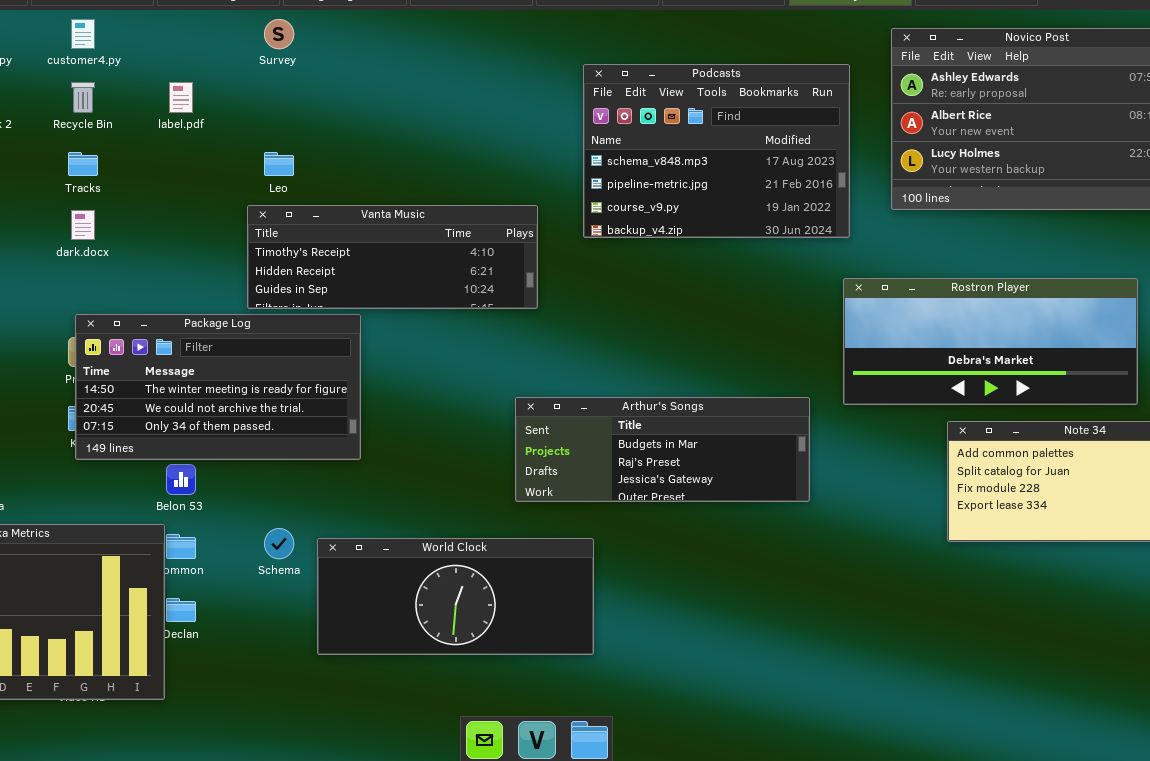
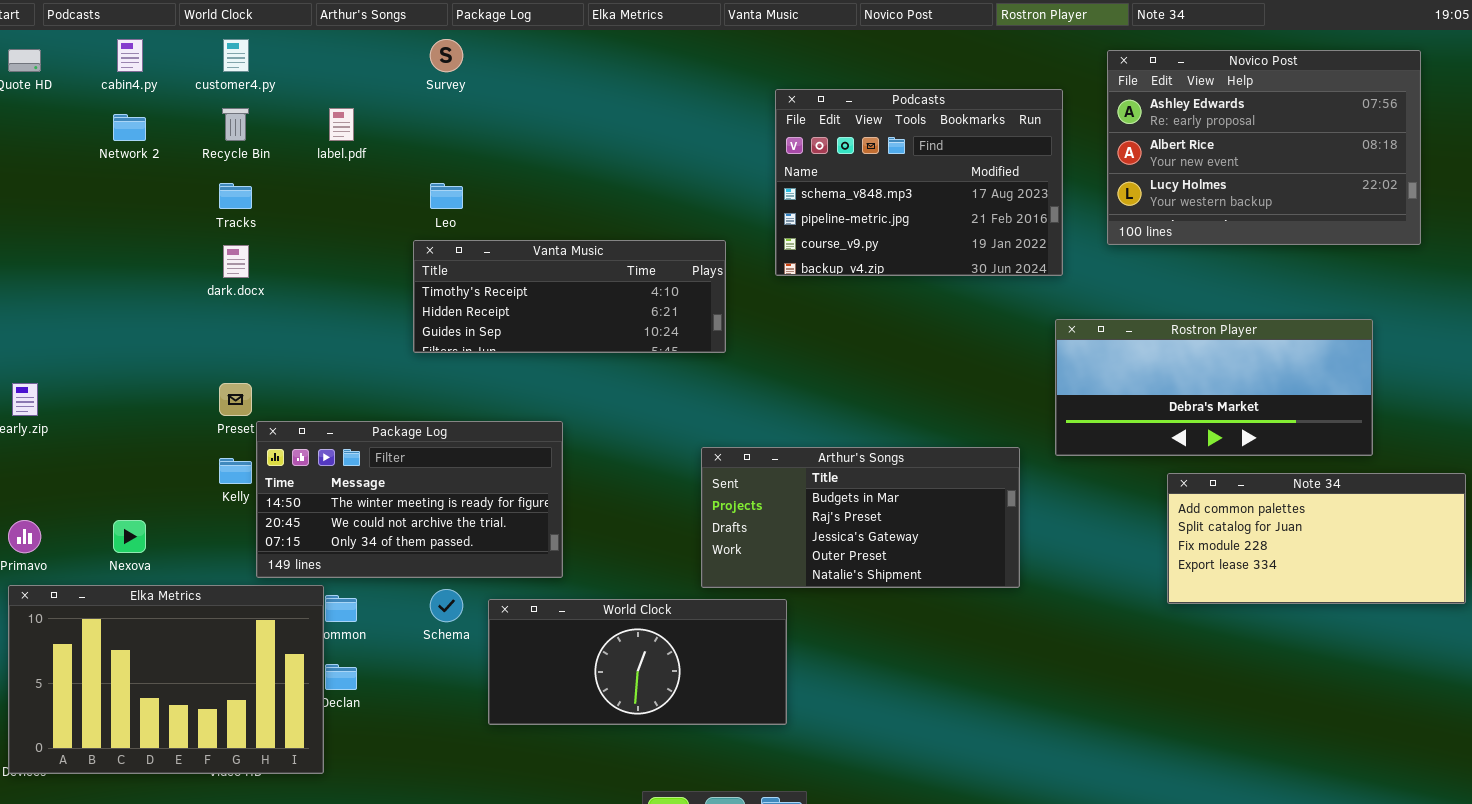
Package Log: [75,314,361,460] -> [256,421,563,578], moved
Arthur's Songs: [515,397,810,502] -> [701,447,1020,588], resized

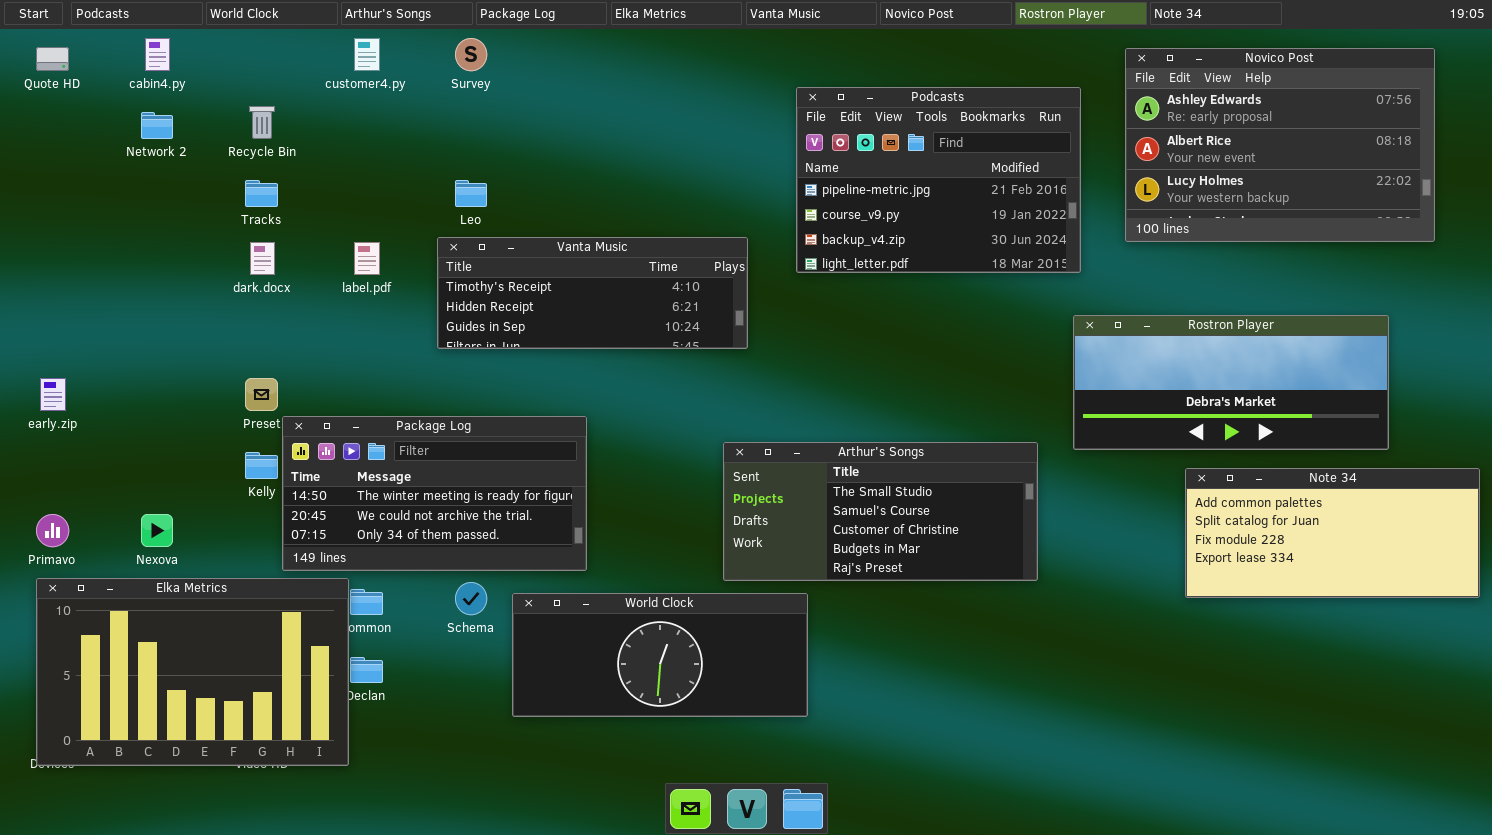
customer4.py: [223,39,249,72] -> [354,38,380,71], moved
Podcasts: [775,89,1063,276] -> [796,87,1081,273], scrolled down 1 row
label.pdf: [329,108,354,141] -> [354,242,380,275], moved
Arthur's Songs: [701,447,1020,588] -> [723,442,1038,581], scrolled up 3 rows

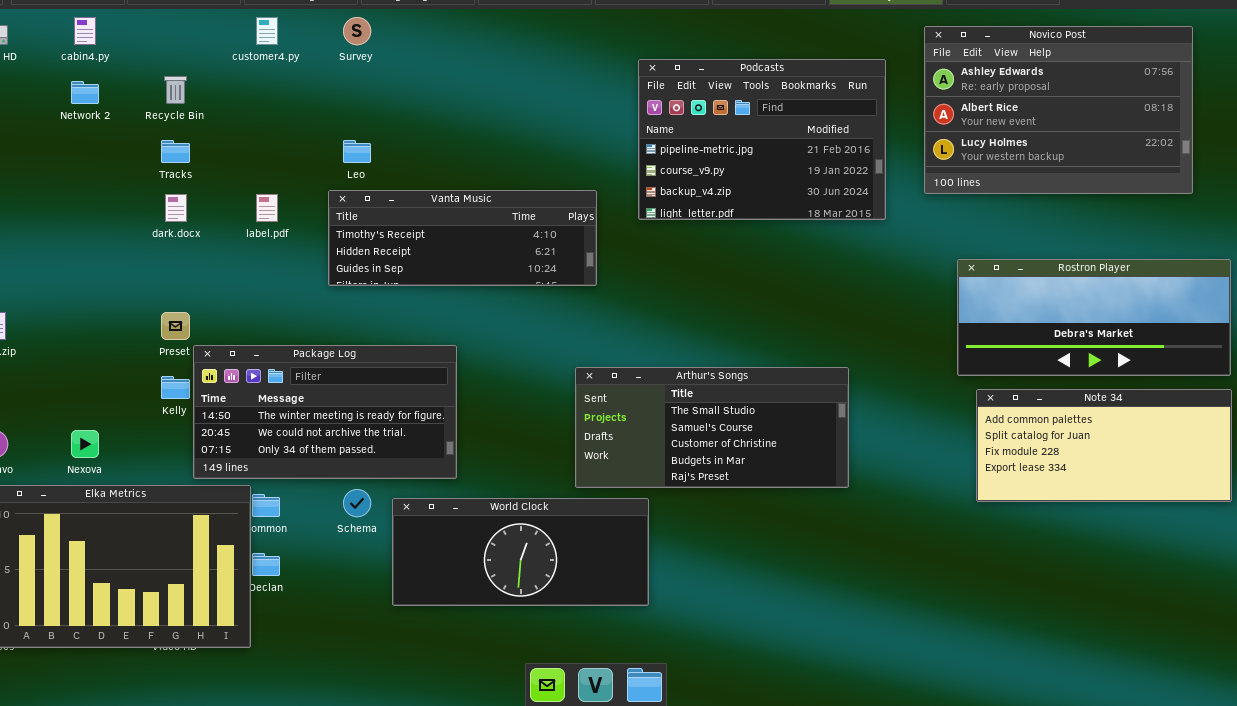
Rostron Player: [1073,315,1389,450] -> [957,259,1231,376], moved

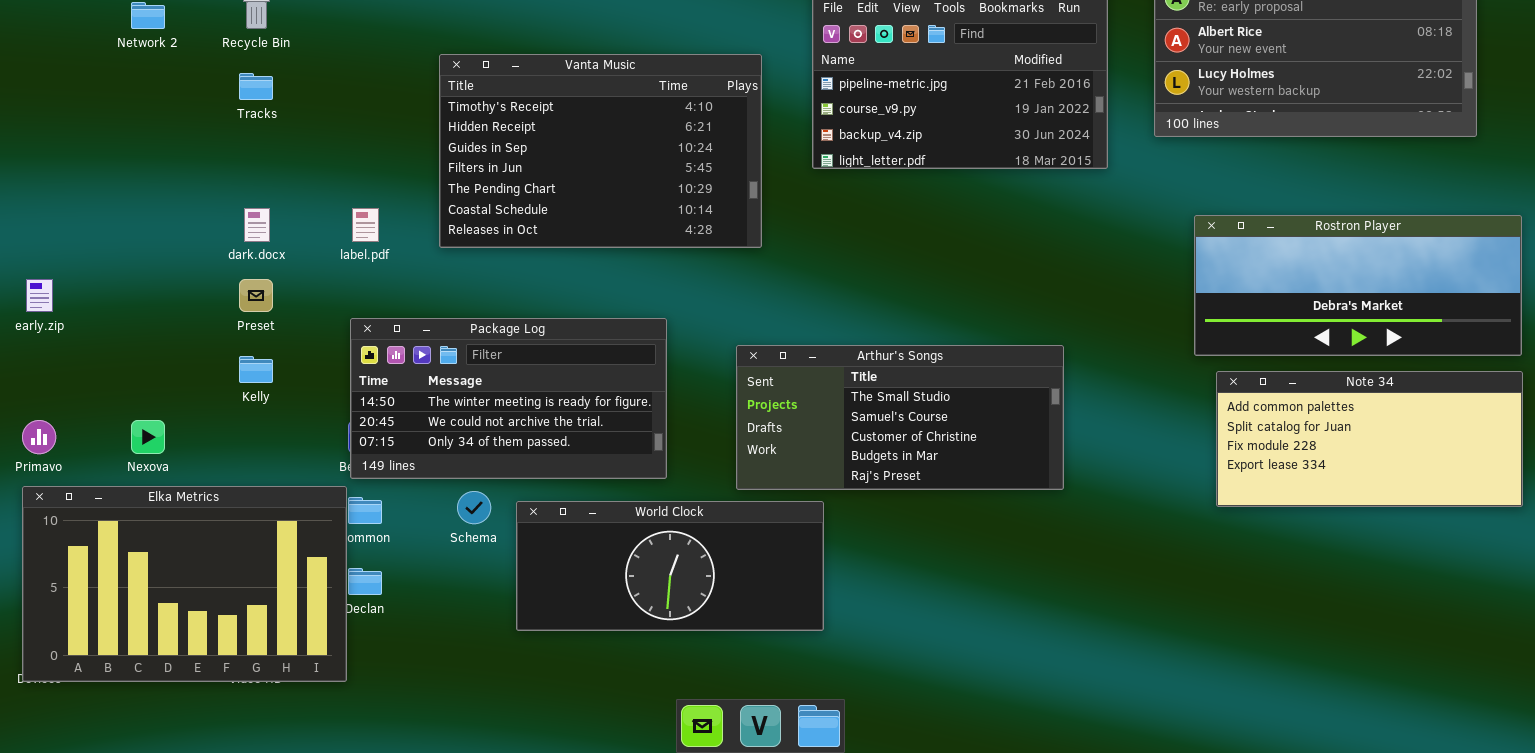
Vanta Music: [328,190,597,286] -> [439,54,762,248], resized
dark.docx: [165,194,187,222] -> [244,208,270,242], moved
label.pdf: [256,194,278,222] -> [352,208,379,242], moved
Package Log: [193,345,457,479] -> [350,318,667,479], moved

